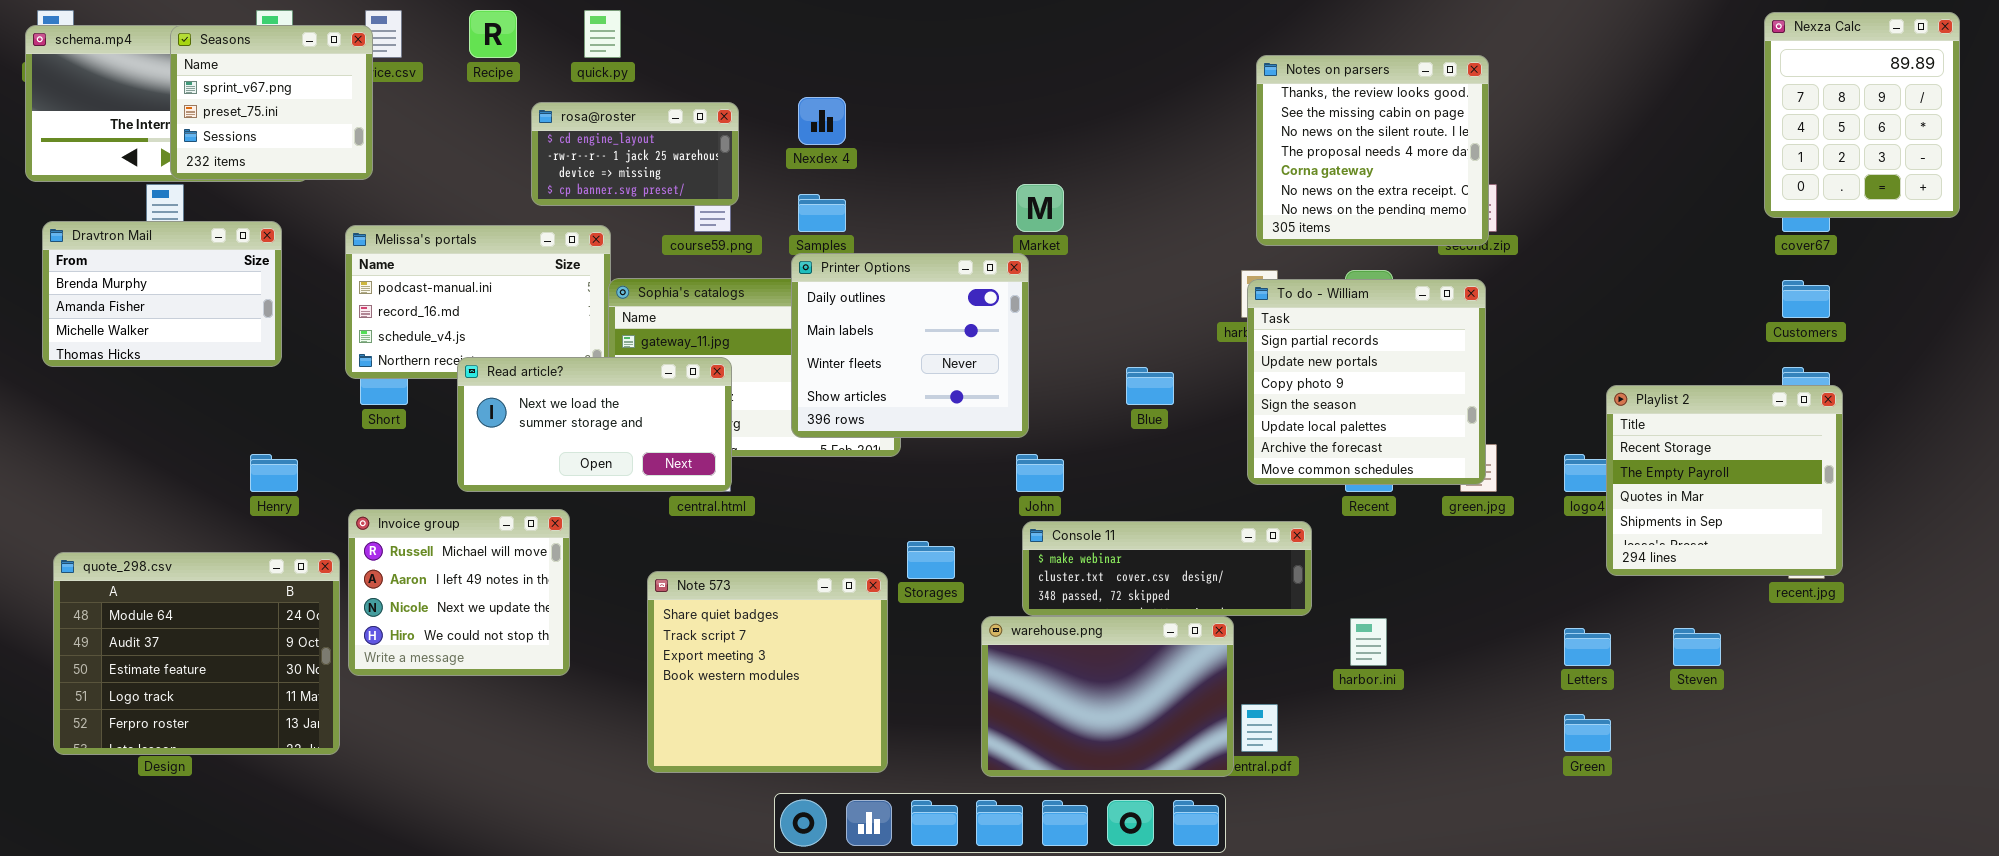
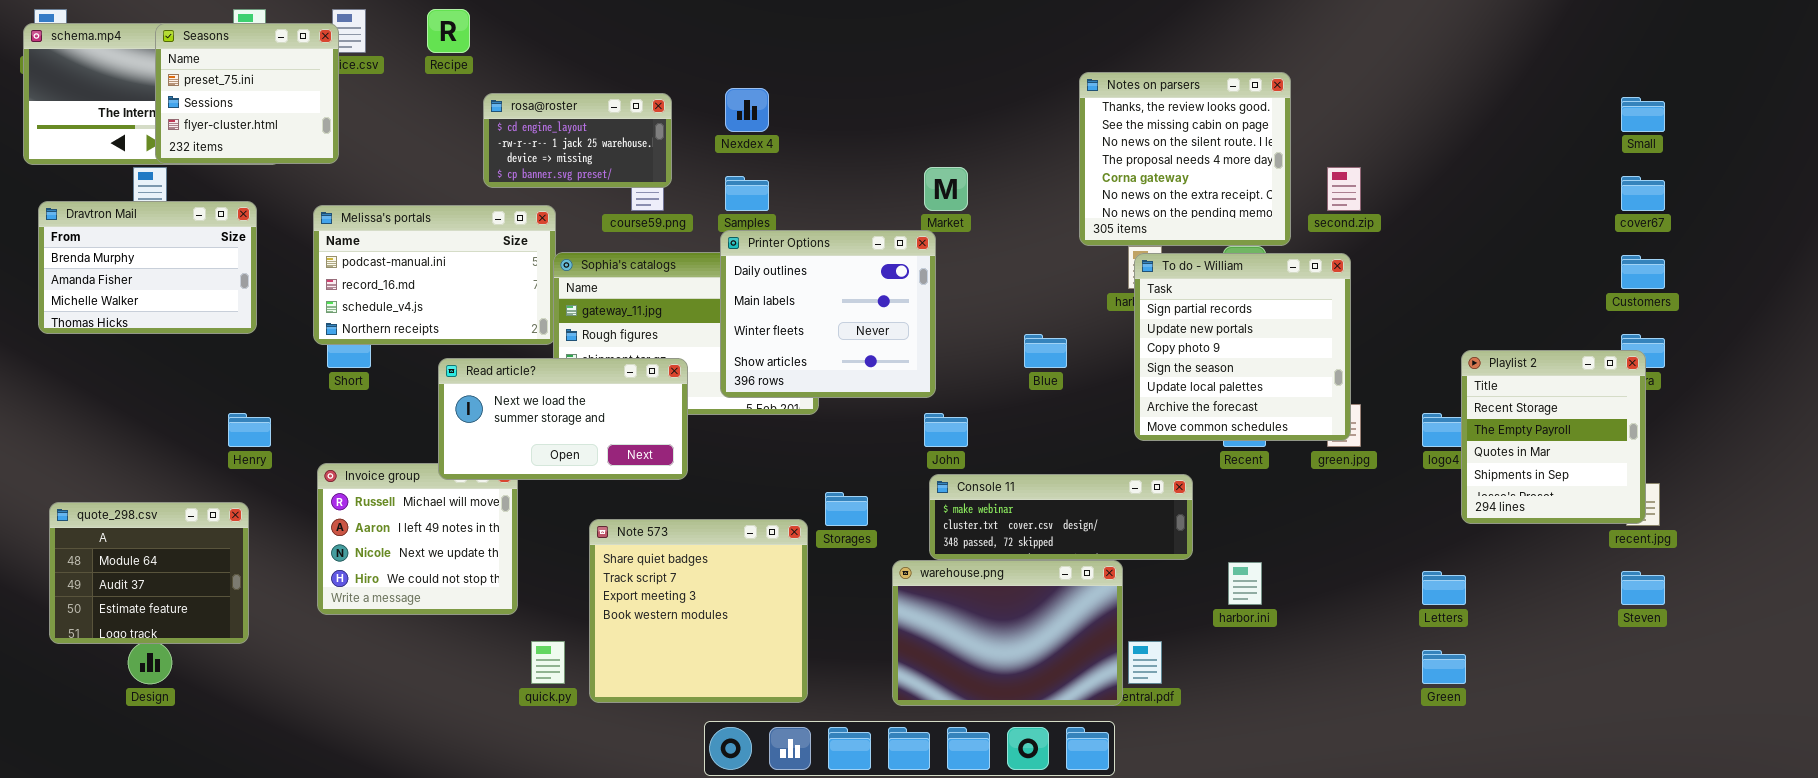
quick.py: [584,10,621,58] -> [531,641,565,684], moved
Nexza Calc: [1764,12,1960,218] -> none, closed
Seasons: [170,25,373,180] -> [155,23,339,164], scrolled down 1 row
Notes on parsers: [1256,55,1489,246] -> [1079,72,1291,246], moved
Read article?: [457,357,732,492] -> [438,358,688,480], moved
Playlist 2: [1606,385,1843,576] -> [1461,350,1646,524], resized
quote_298.csv: [53,552,340,755] -> [49,502,249,644], resized
Steven: [1673,628,1721,666] -> [1621,571,1665,605], moved

